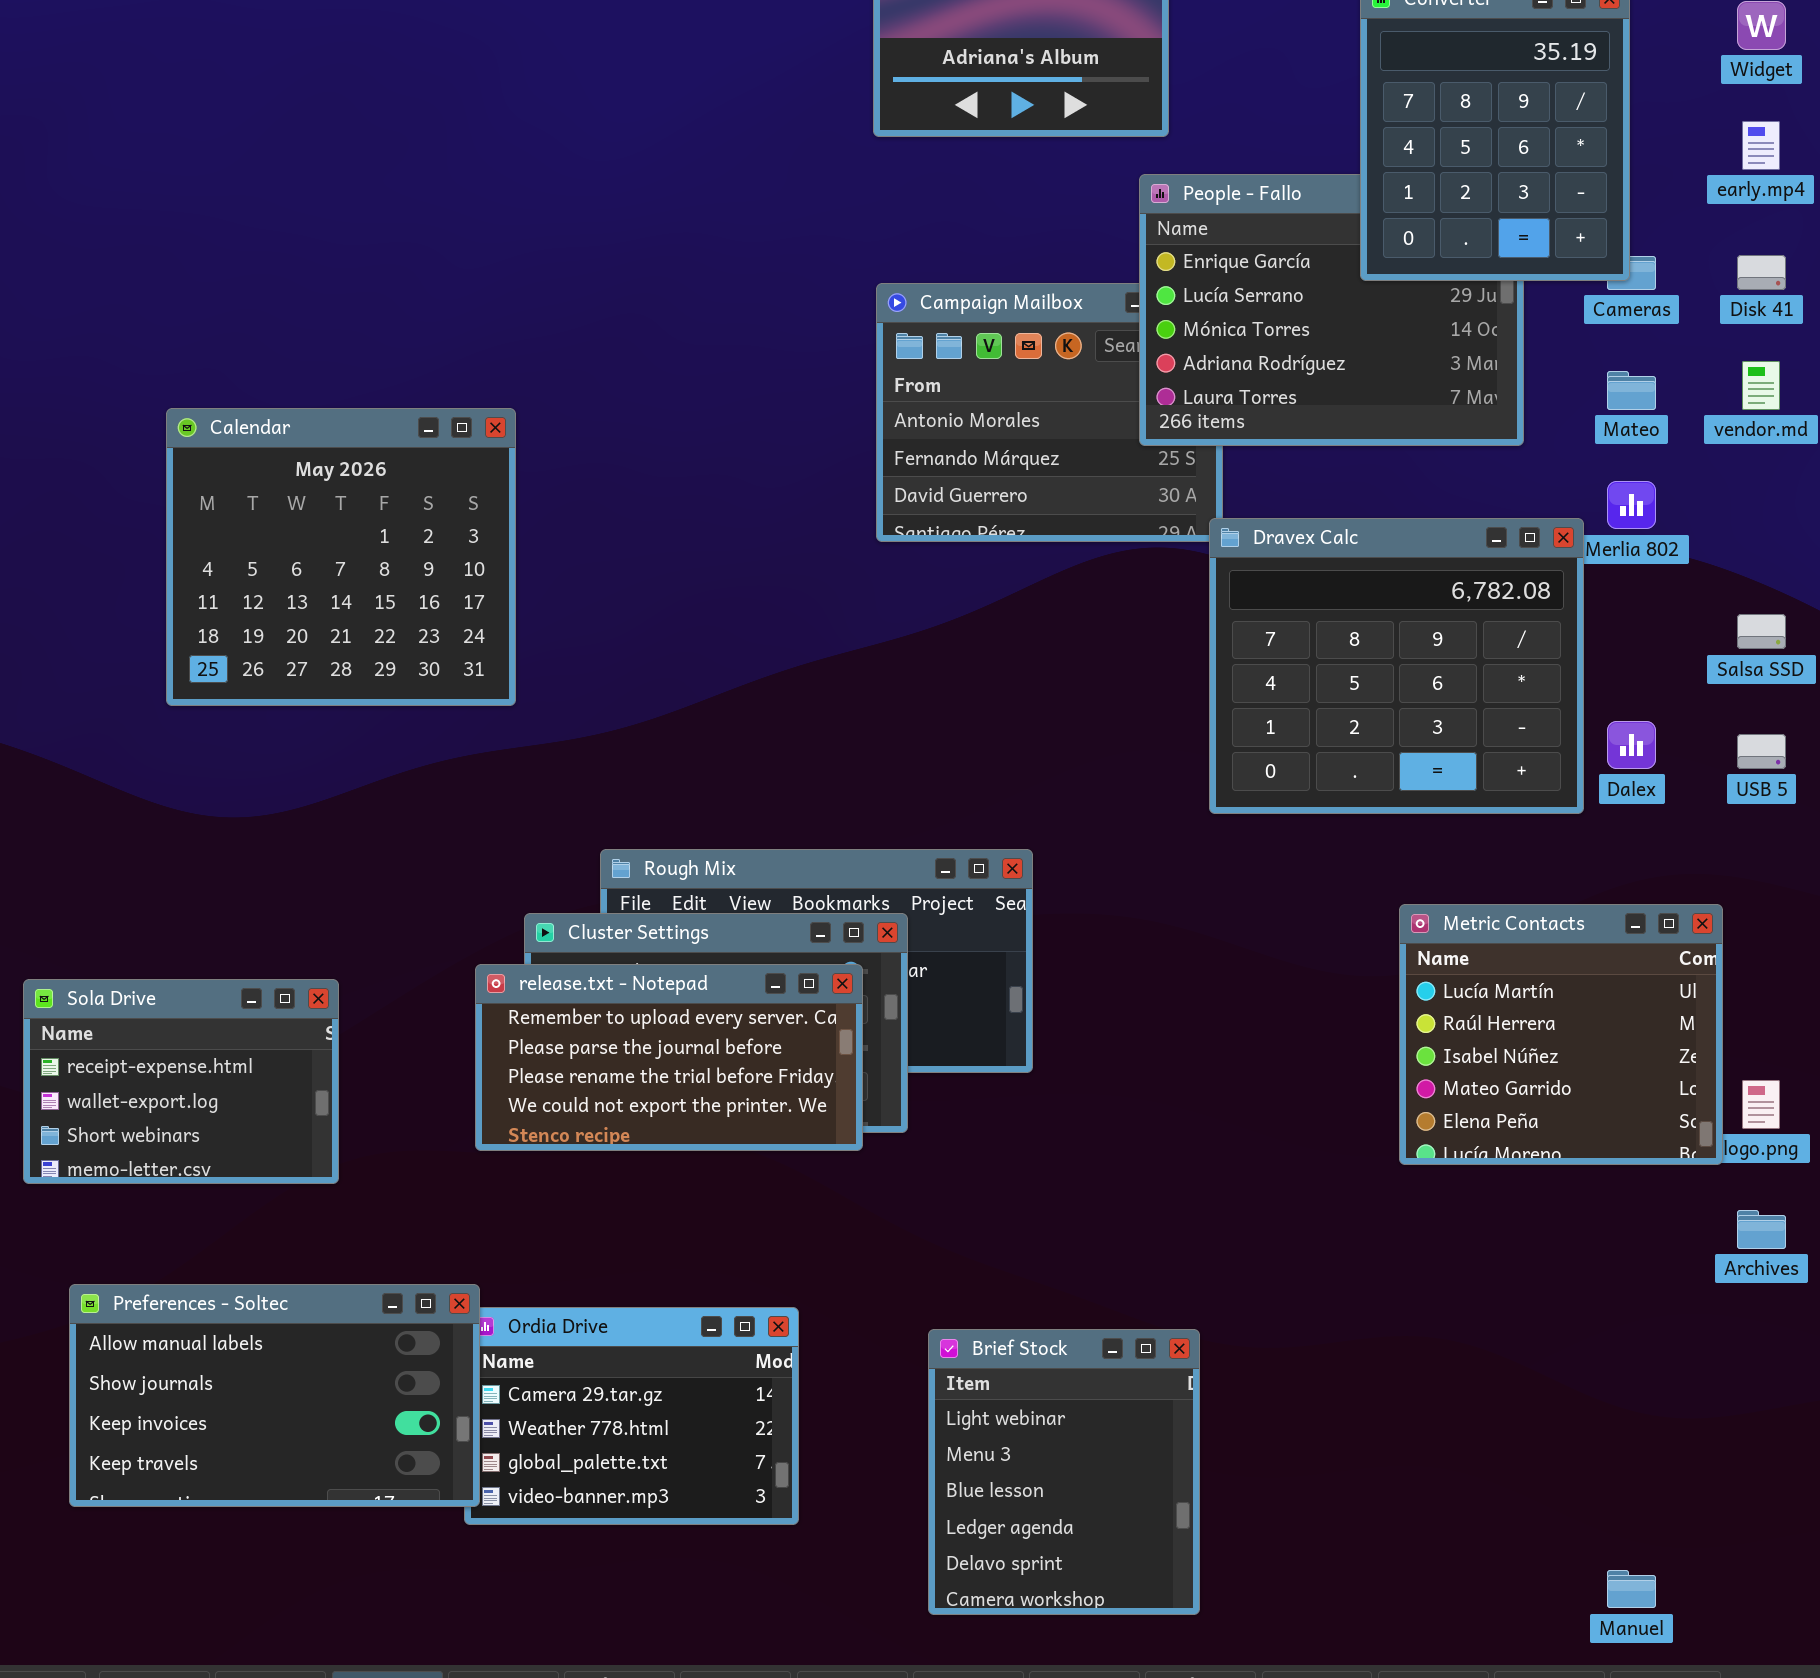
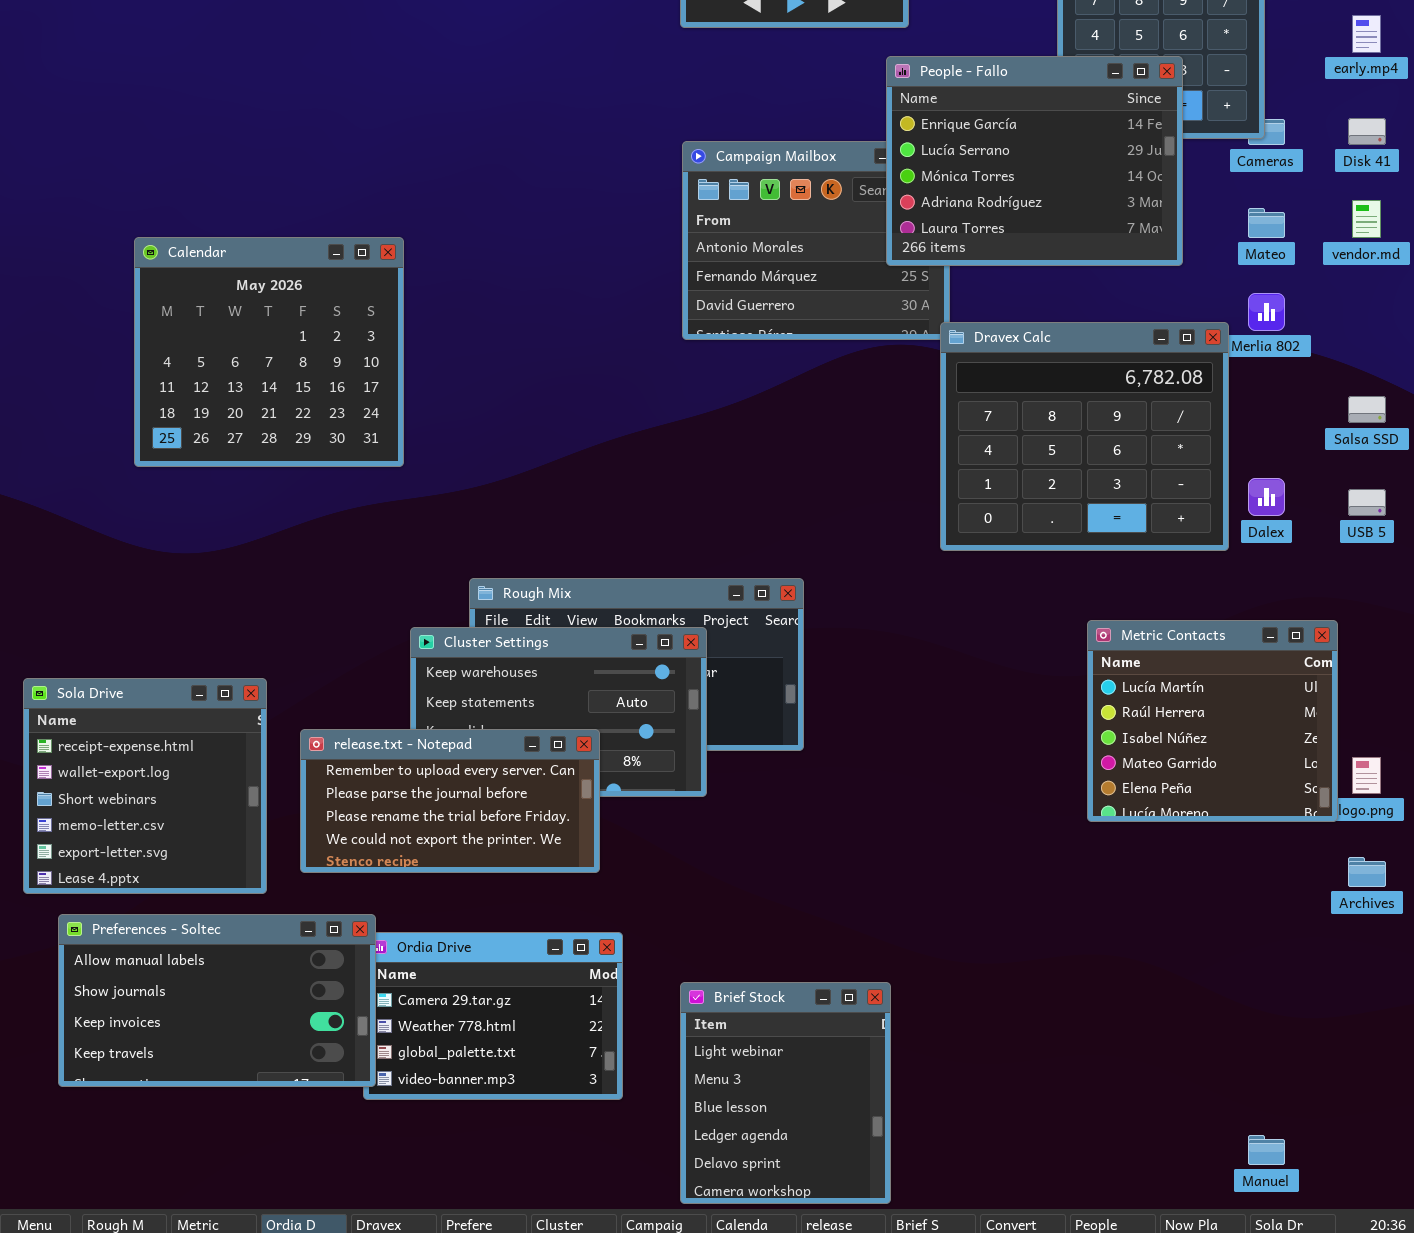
People - Fallo: [1139,174,1524,446] -> [886,56,1183,266], raised
release.txt - Notepad: [475,964,863,1151] -> [300,729,600,873], moved
Sola Drive: [23,979,339,1184] -> [23,678,267,894], resized
Brief Stock: [928,1329,1200,1615] -> [680,982,891,1204], moved

